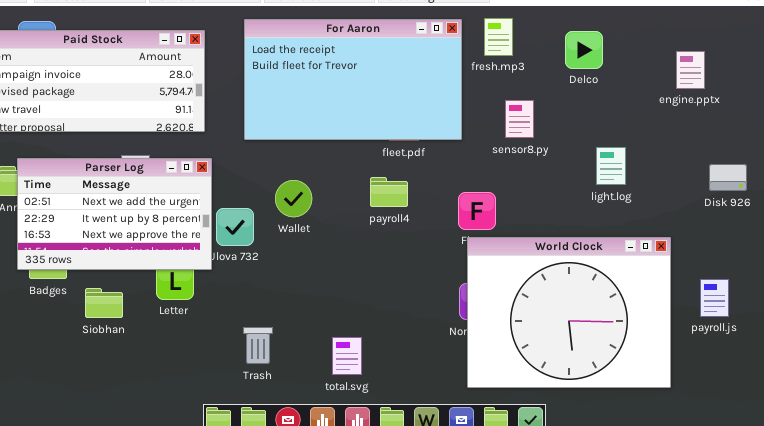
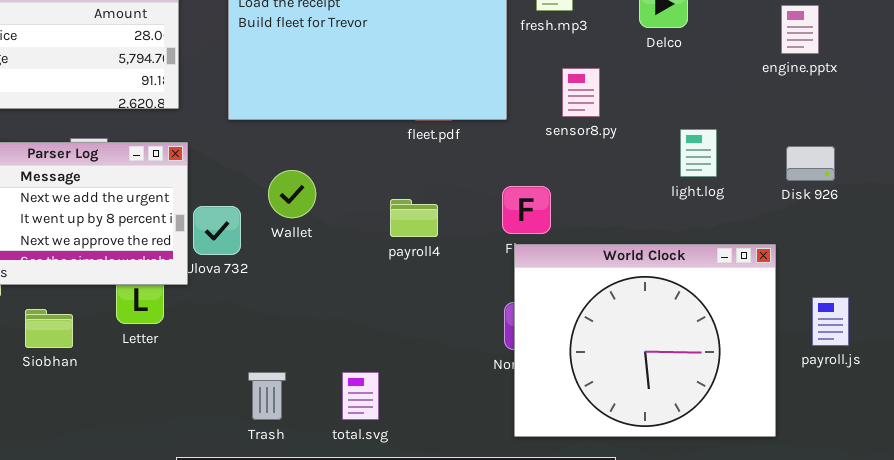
Disk 926: [709,164,747,191] -> [786,146,835,181], moved
payroll4: [370,177,408,207] -> [390,199,438,237], moved
Trash: [243,327,273,364] -> [248,372,286,420], moved

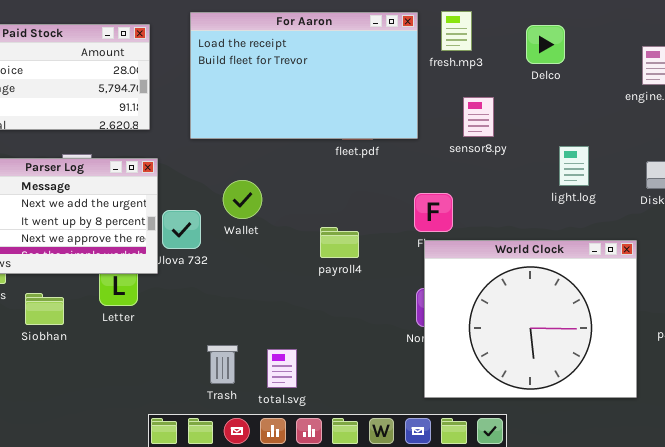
payroll4: [390,199,438,237] -> [320,227,359,258], moved
total.svg: [342,372,379,420] -> [267,349,297,388], moved

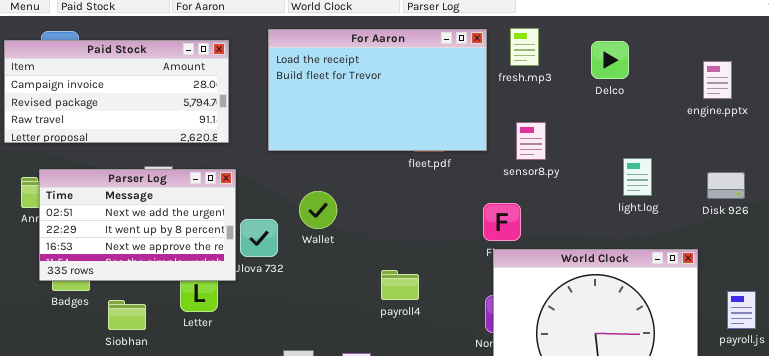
sensor8.py: [463,97,494,137] -> [516,122,546,160], moved
payroll4: [320,227,359,258] -> [381,270,419,300], moved

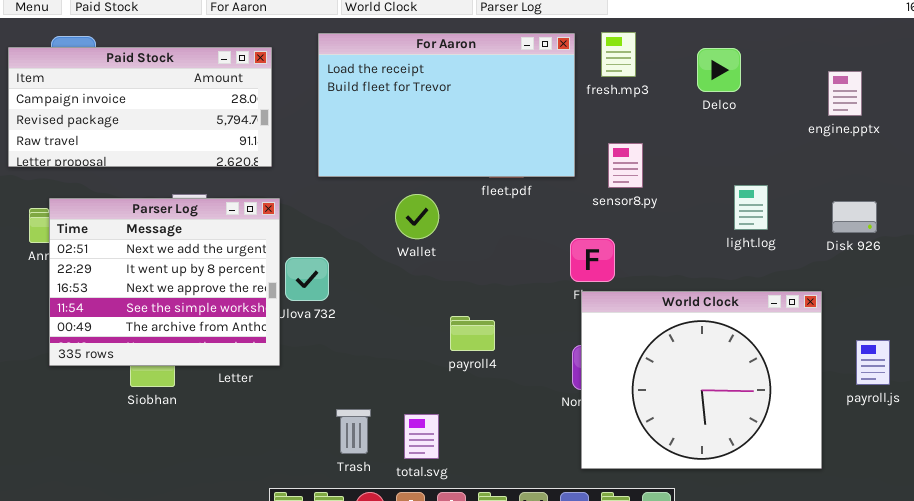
Parser Log: [39,169,236,281] -> [49,198,280,366], resized
Wallet: [299,191,337,229] -> [395,194,439,239], moved

